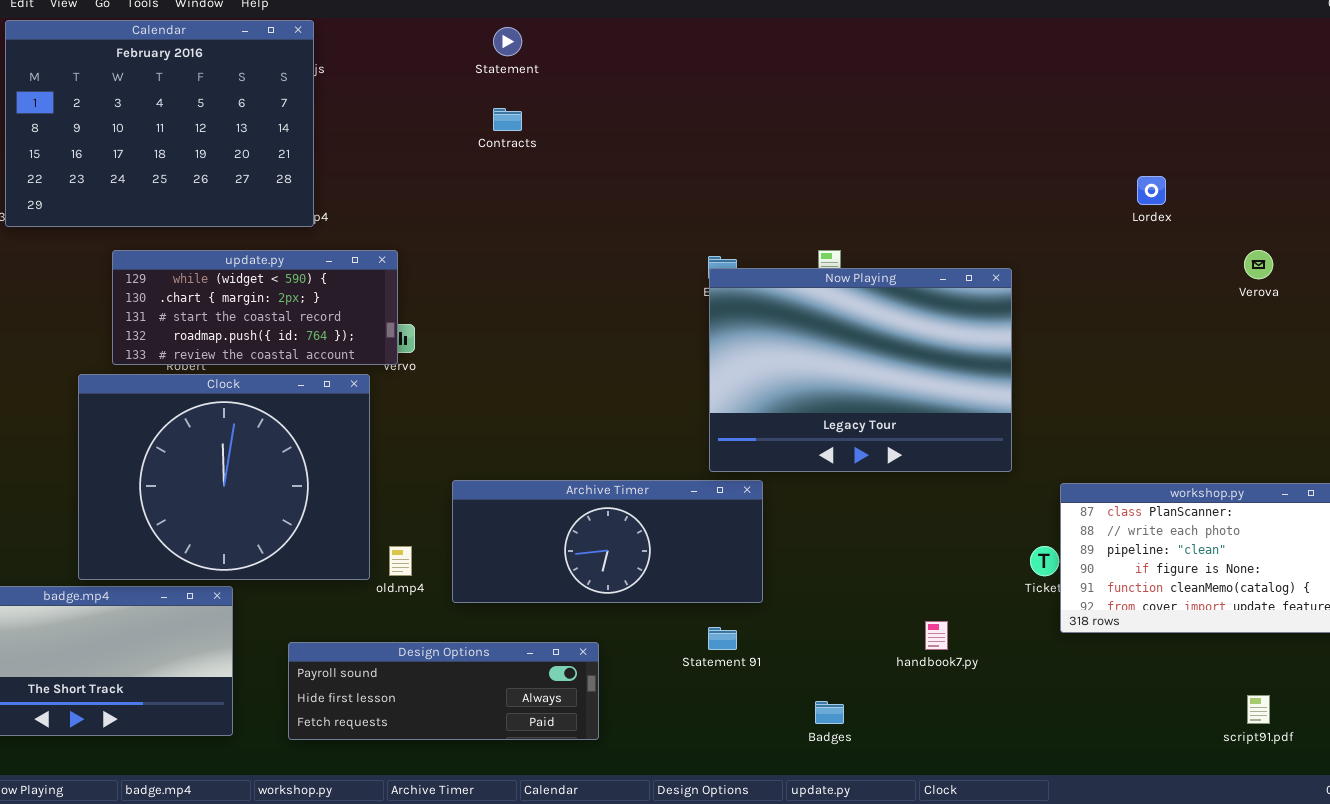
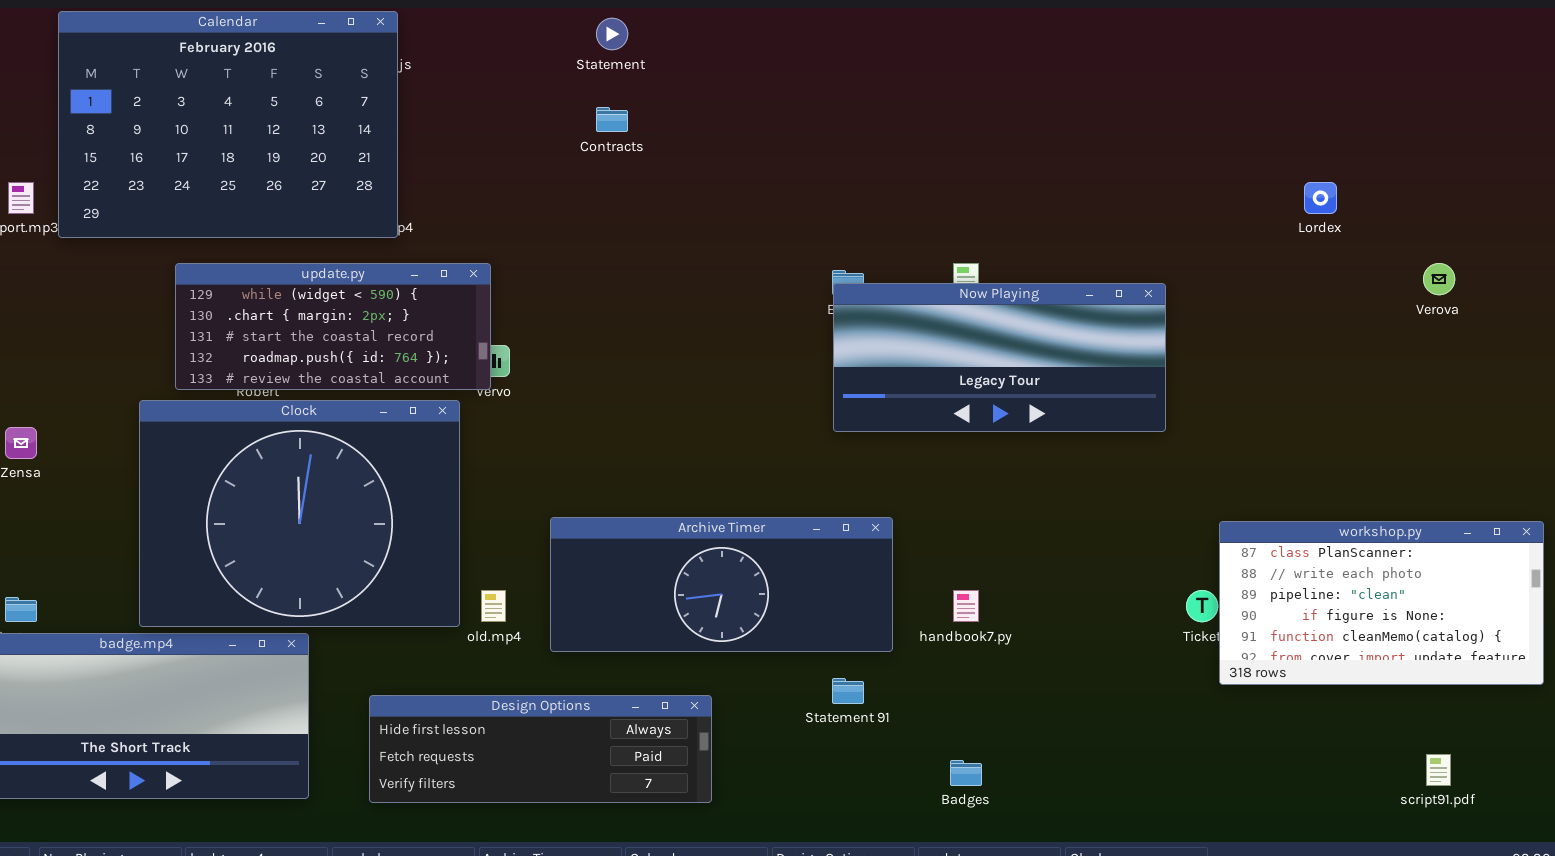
Now Playing: [709,268,1012,472] -> [833,283,1166,432], resized
handbook7.py: [925,621,948,650] -> [953,590,979,622], moved
Design Options: [288,642,599,740] -> [369,695,712,803], scrolled down 1 row

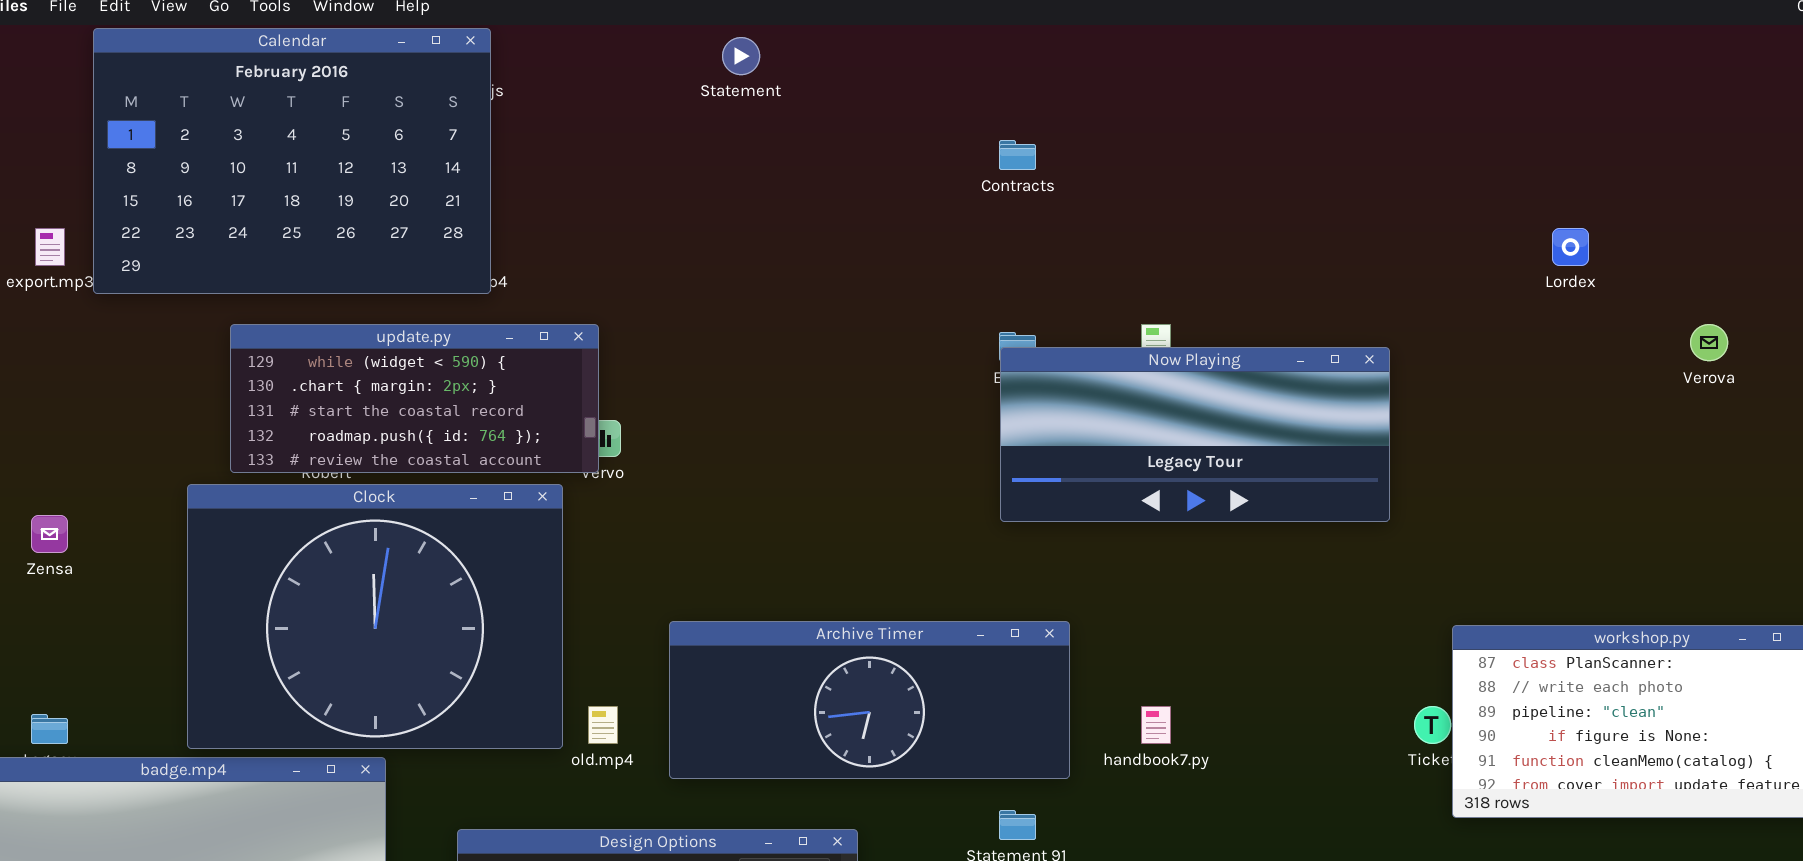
Contracts: [596,107,628,132] -> [999,140,1036,170], moved

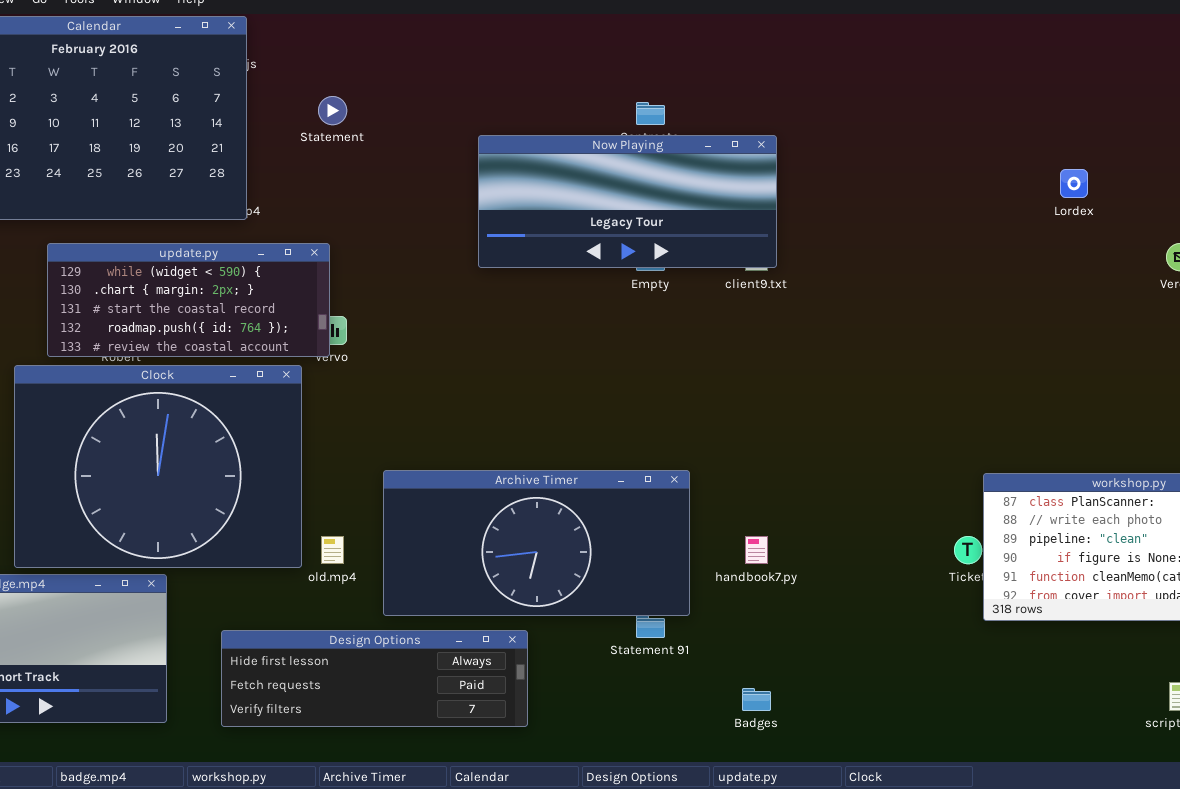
Statement: [722,37,760,75] -> [318,96,347,125], moved
Now Playing: [1000,347,1390,522] -> [478,135,777,268], moved
Archive Timer: [669,621,1070,779] -> [383,470,690,616], resized

